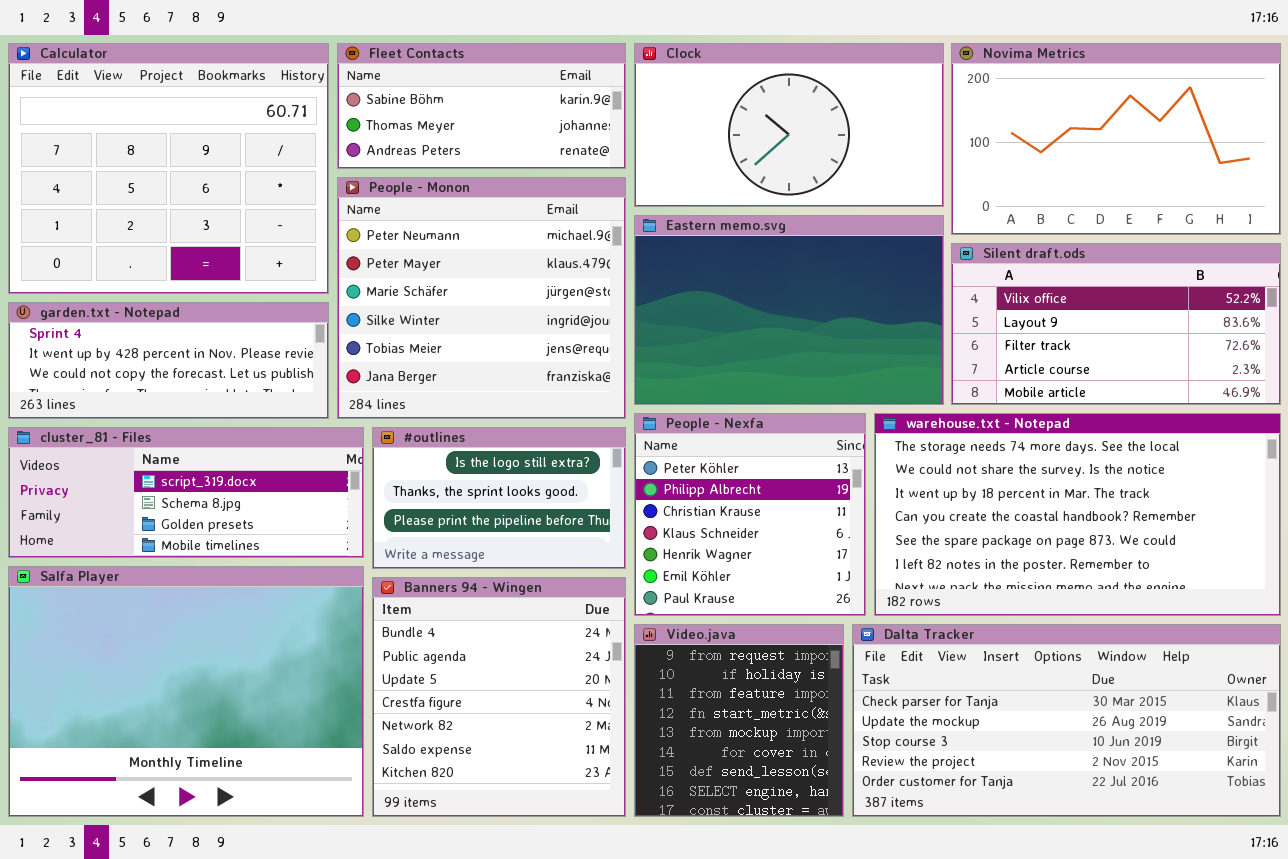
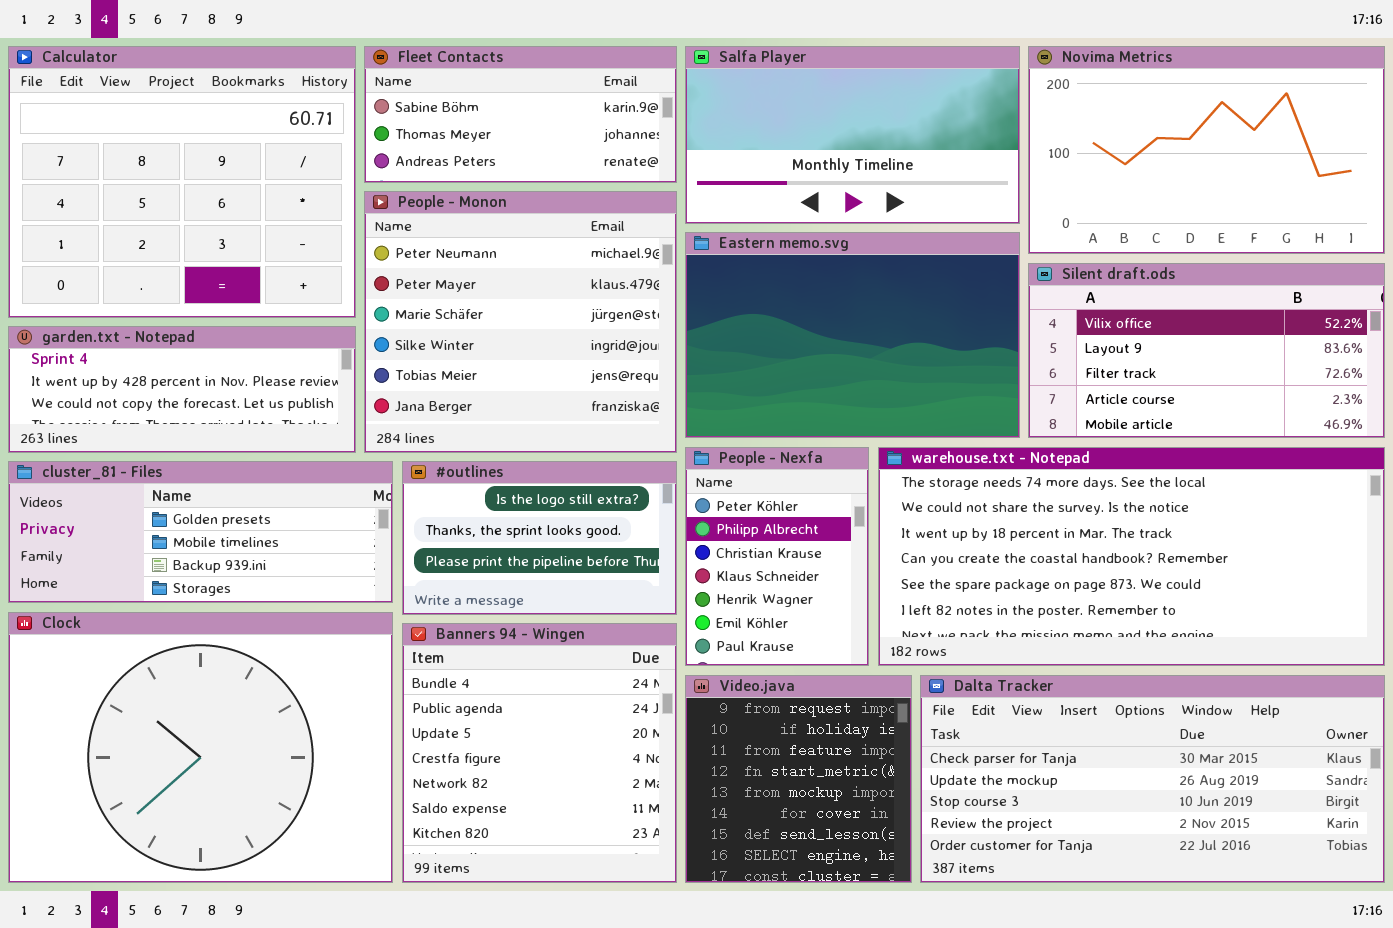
Clock: [634,43,944,207] -> [8,612,393,883], moved, resized
People - Nexfa: [634,413,866,616] -> [685,447,869,666], resized
warehouse.txt - Notepad: [874,413,1281,616] -> [878,447,1385,666], resized
cluster_81 - Files: [8,427,364,558] -> [8,461,393,603], scrolled down 2 rows
Salfa Player: [8,566,364,817] -> [685,46,1020,224], moved, resized

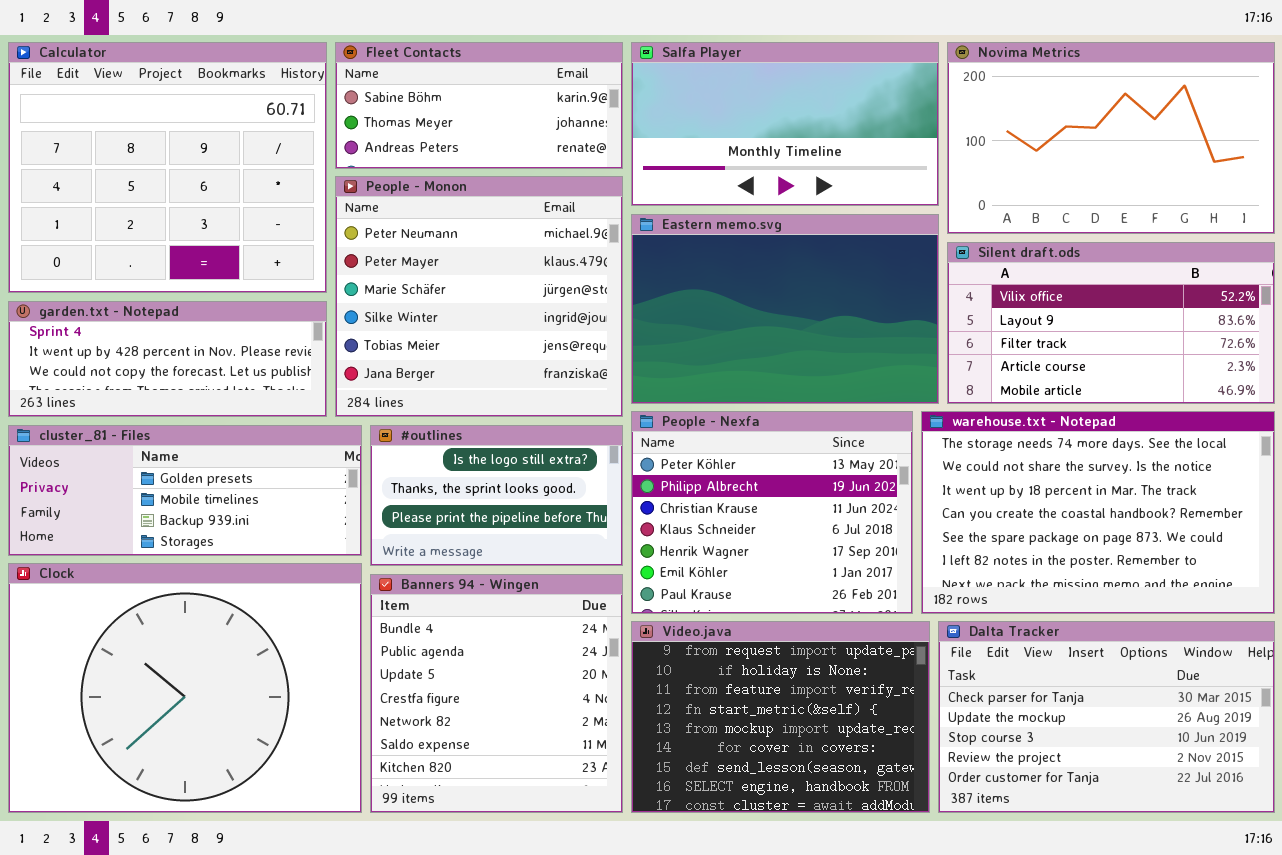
People - Nexfa: [685,447,869,666] -> [631,411,913,614], resized
warehouse.txt - Notepad: [878,447,1385,666] -> [921,411,1275,614], resized
Video.java: [685,675,912,883] -> [631,621,930,813], resized
Dalta Tracker: [920,675,1385,883] -> [938,621,1275,813], resized

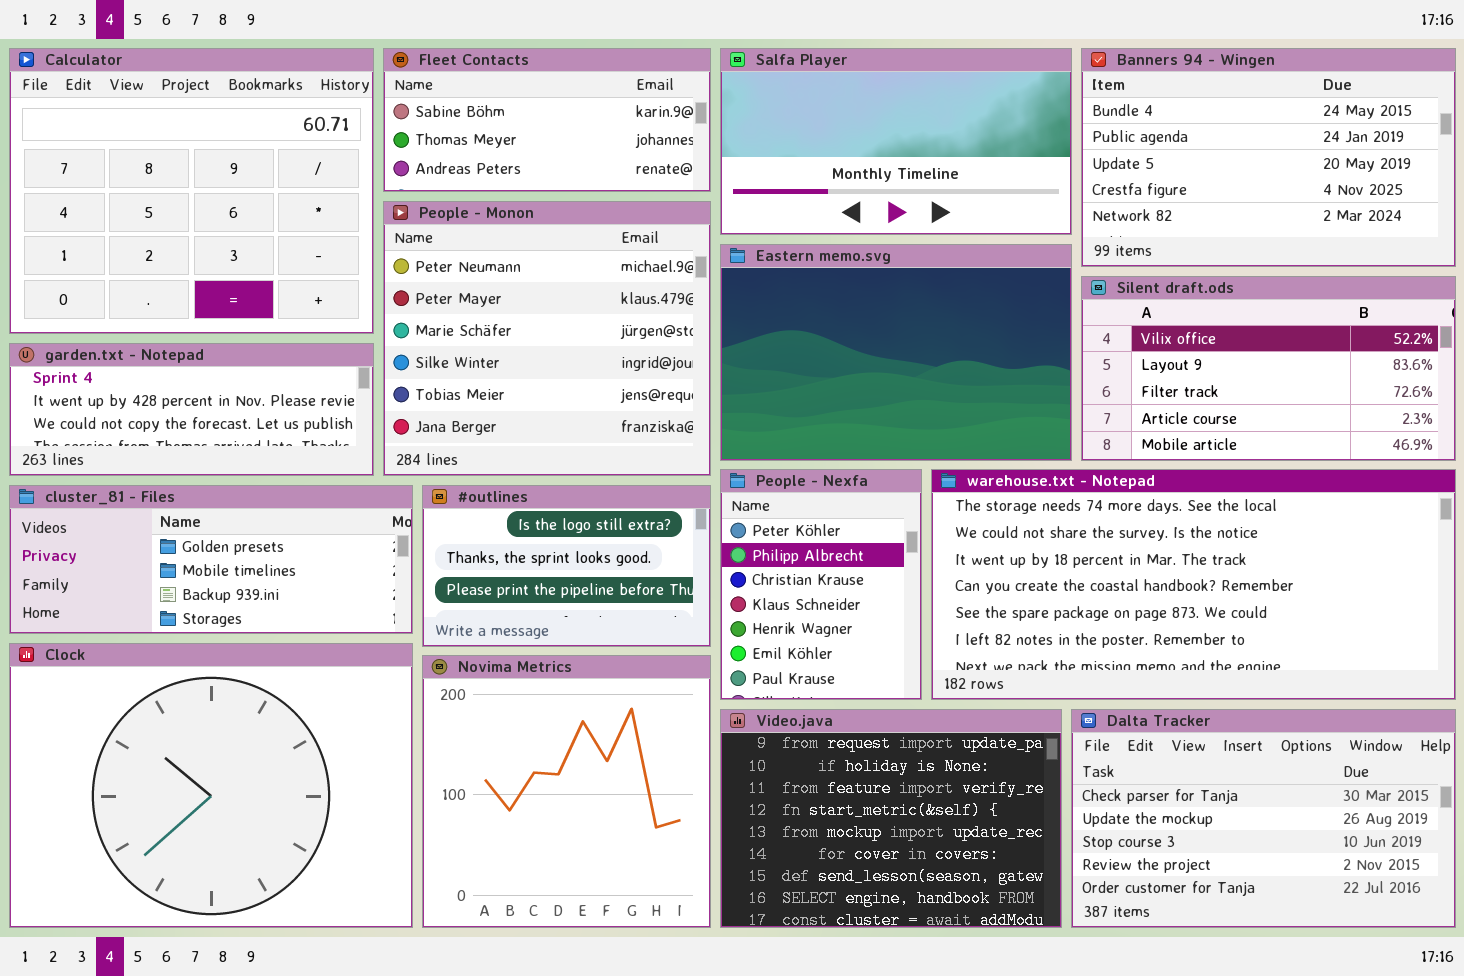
Novima Metrics: [947,42,1275,234] -> [422,655,711,928], moved, resized
People - Nexfa: [631,411,913,614] -> [720,469,922,700], resized
warehouse.txt - Notepad: [921,411,1275,614] -> [931,469,1456,700], resized
Banners 94 - Wingen: [370,574,623,813] -> [1081,48,1456,267], moved, resized

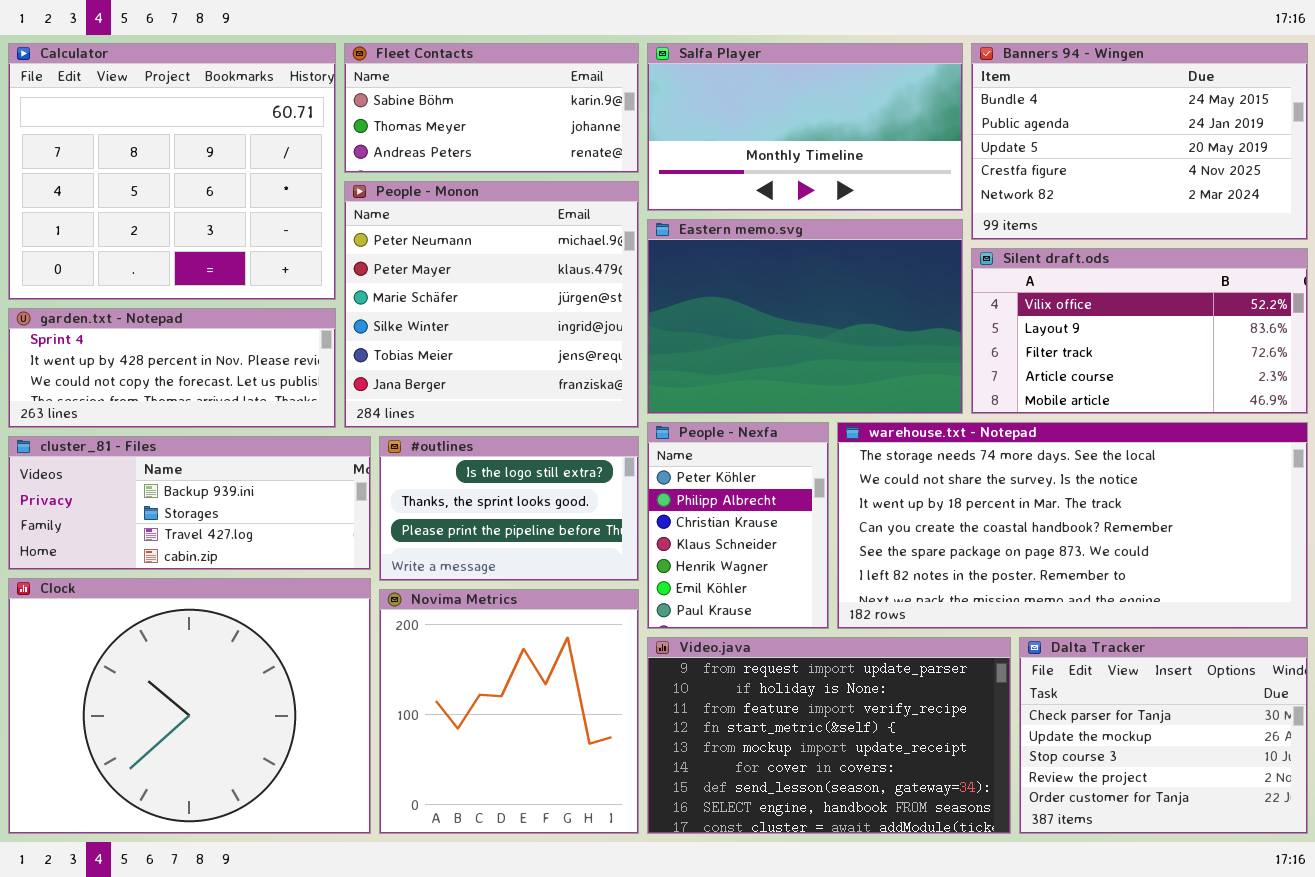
cluster_81 - Files: [9,485,413,634] -> [8,436,371,570], scrolled down 2 rows
Video.java: [720,709,1062,928] -> [647,637,1011,834], resized
Dalta Tracker: [1071,709,1456,928] -> [1019,637,1308,834], resized

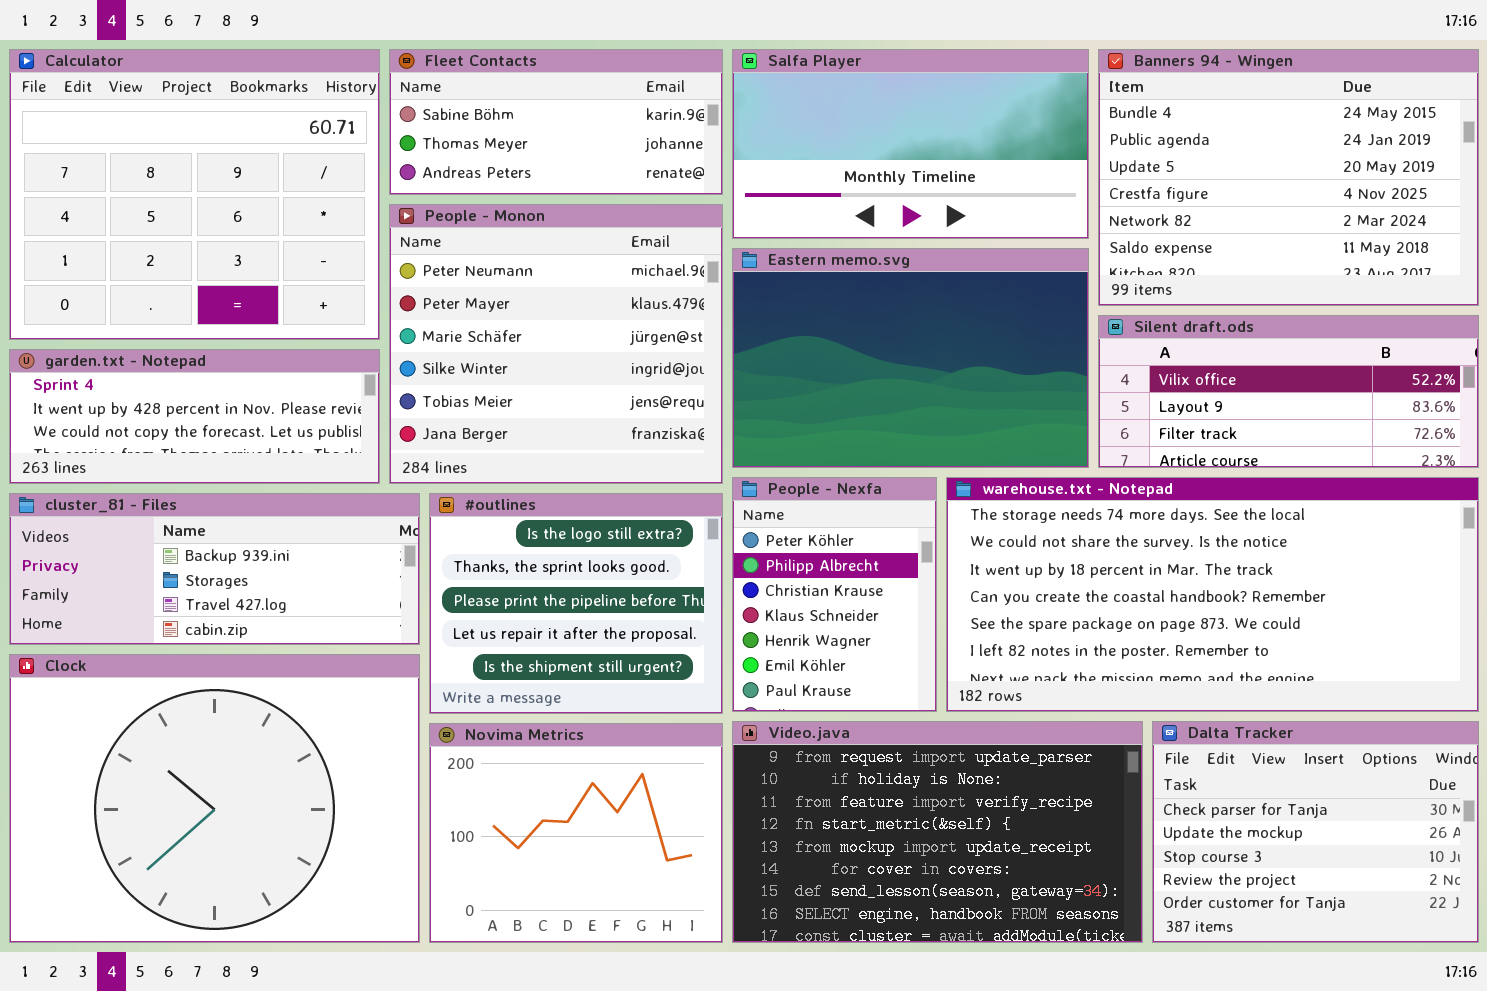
Banners 94 - Wingen: [971,43,1308,240] -> [1098,49,1479,306], resized
Silent draft.ods: [971,248,1308,414] -> [1098,315,1479,468], resized
#outlines: [379,436,639,581] -> [429,493,723,714], resized
Novima Metrics: [379,589,639,834] -> [429,723,723,943], resized

